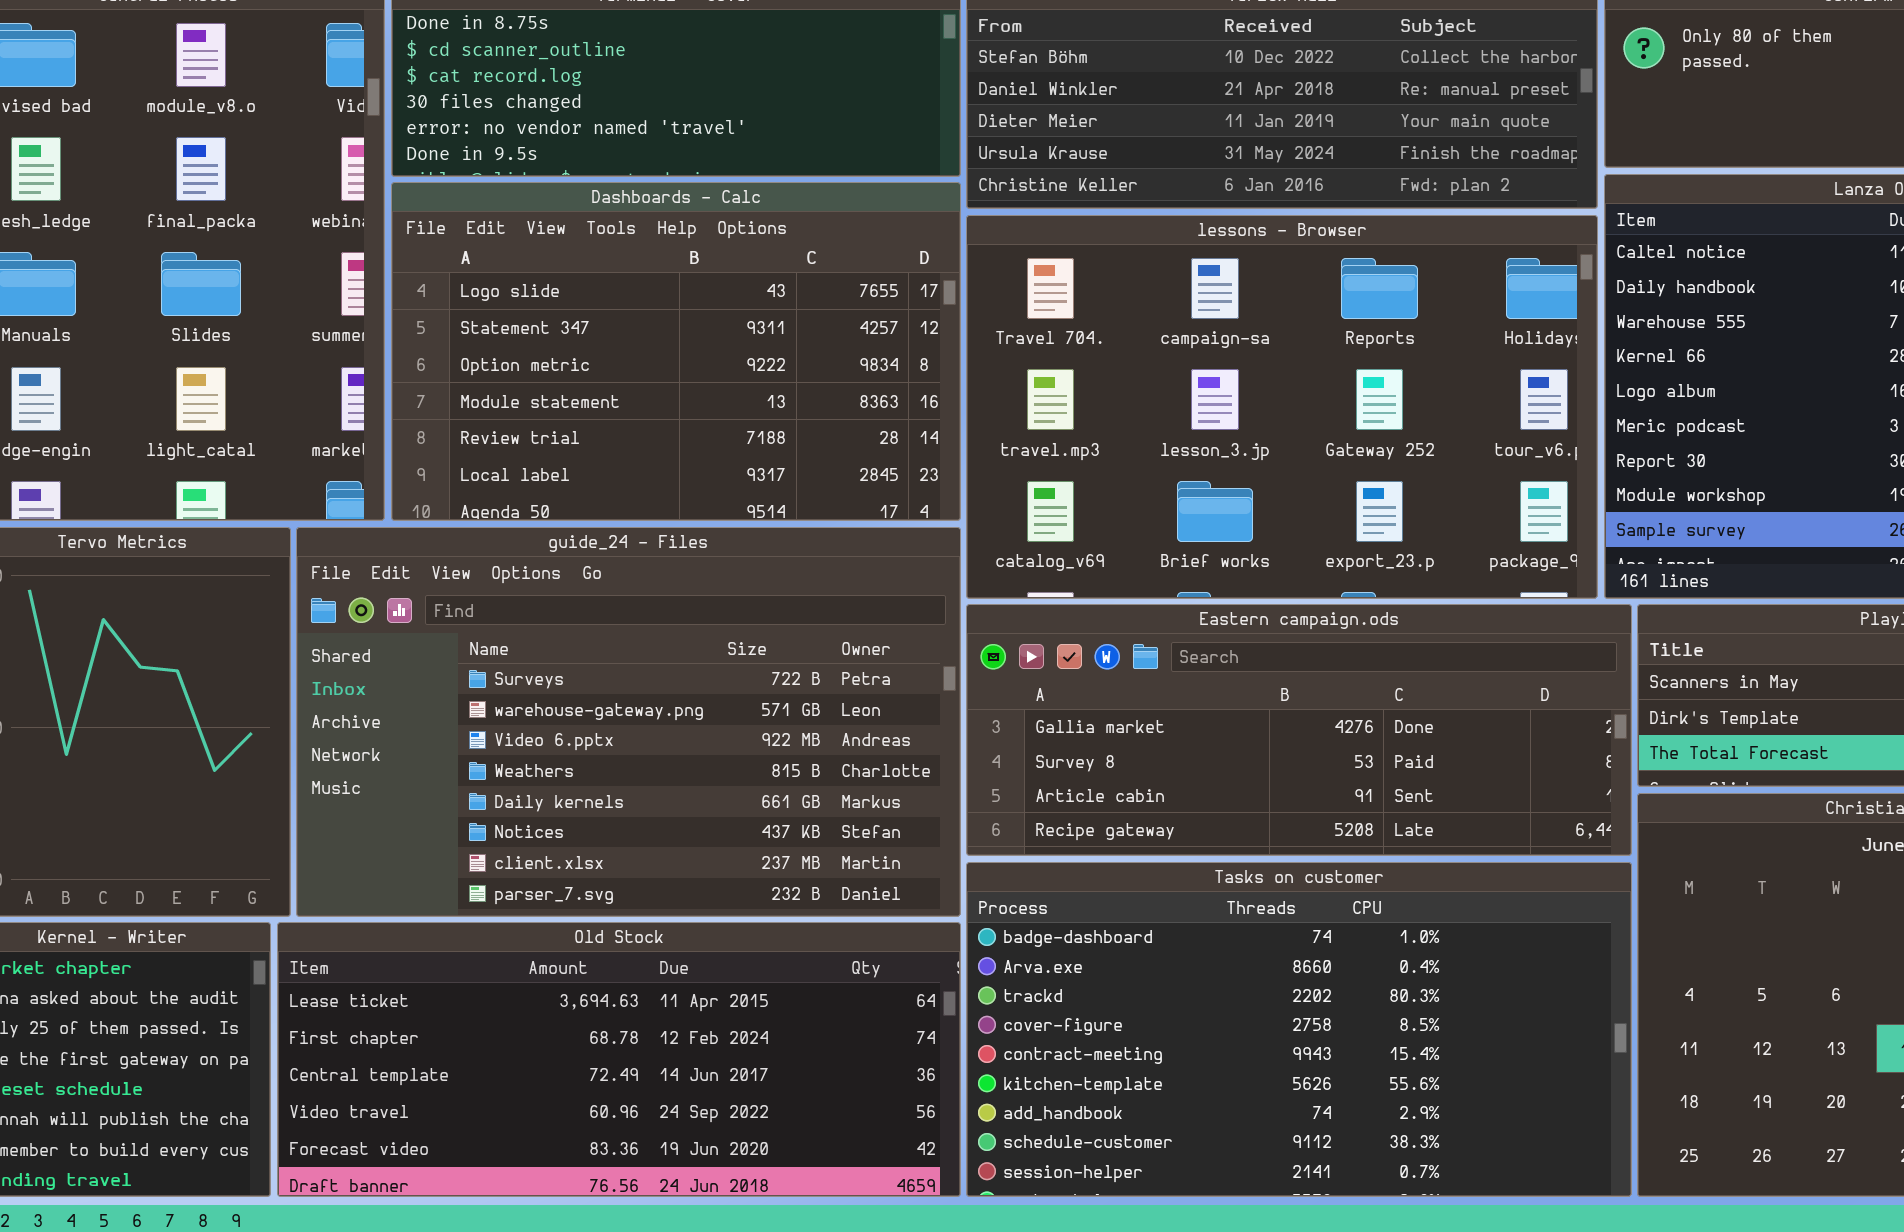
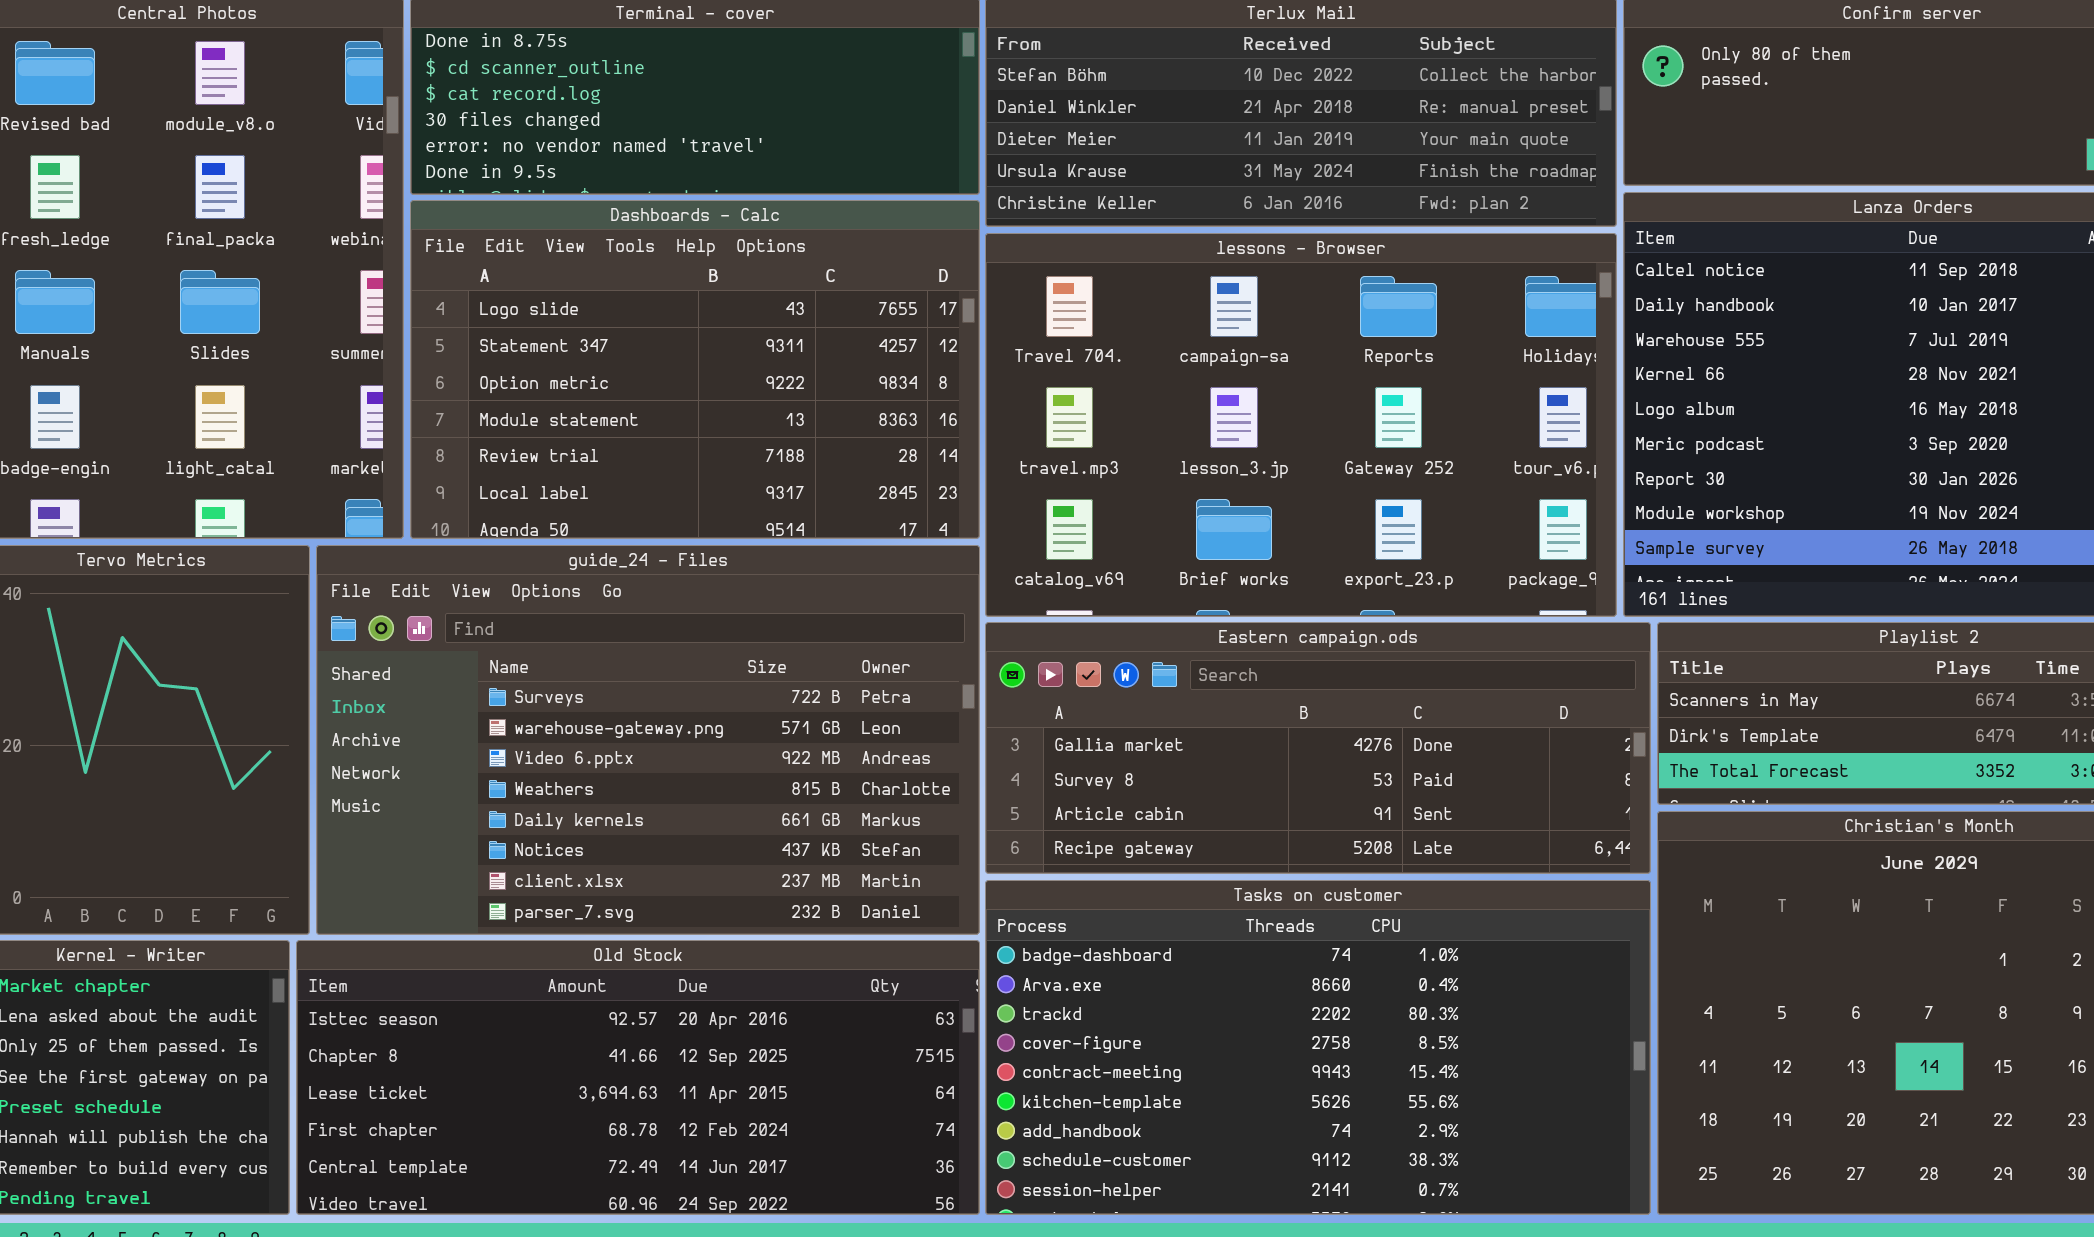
Old Stock: [277,922,961,1197] -> [296,940,980,1215], scrolled up 2 rows

